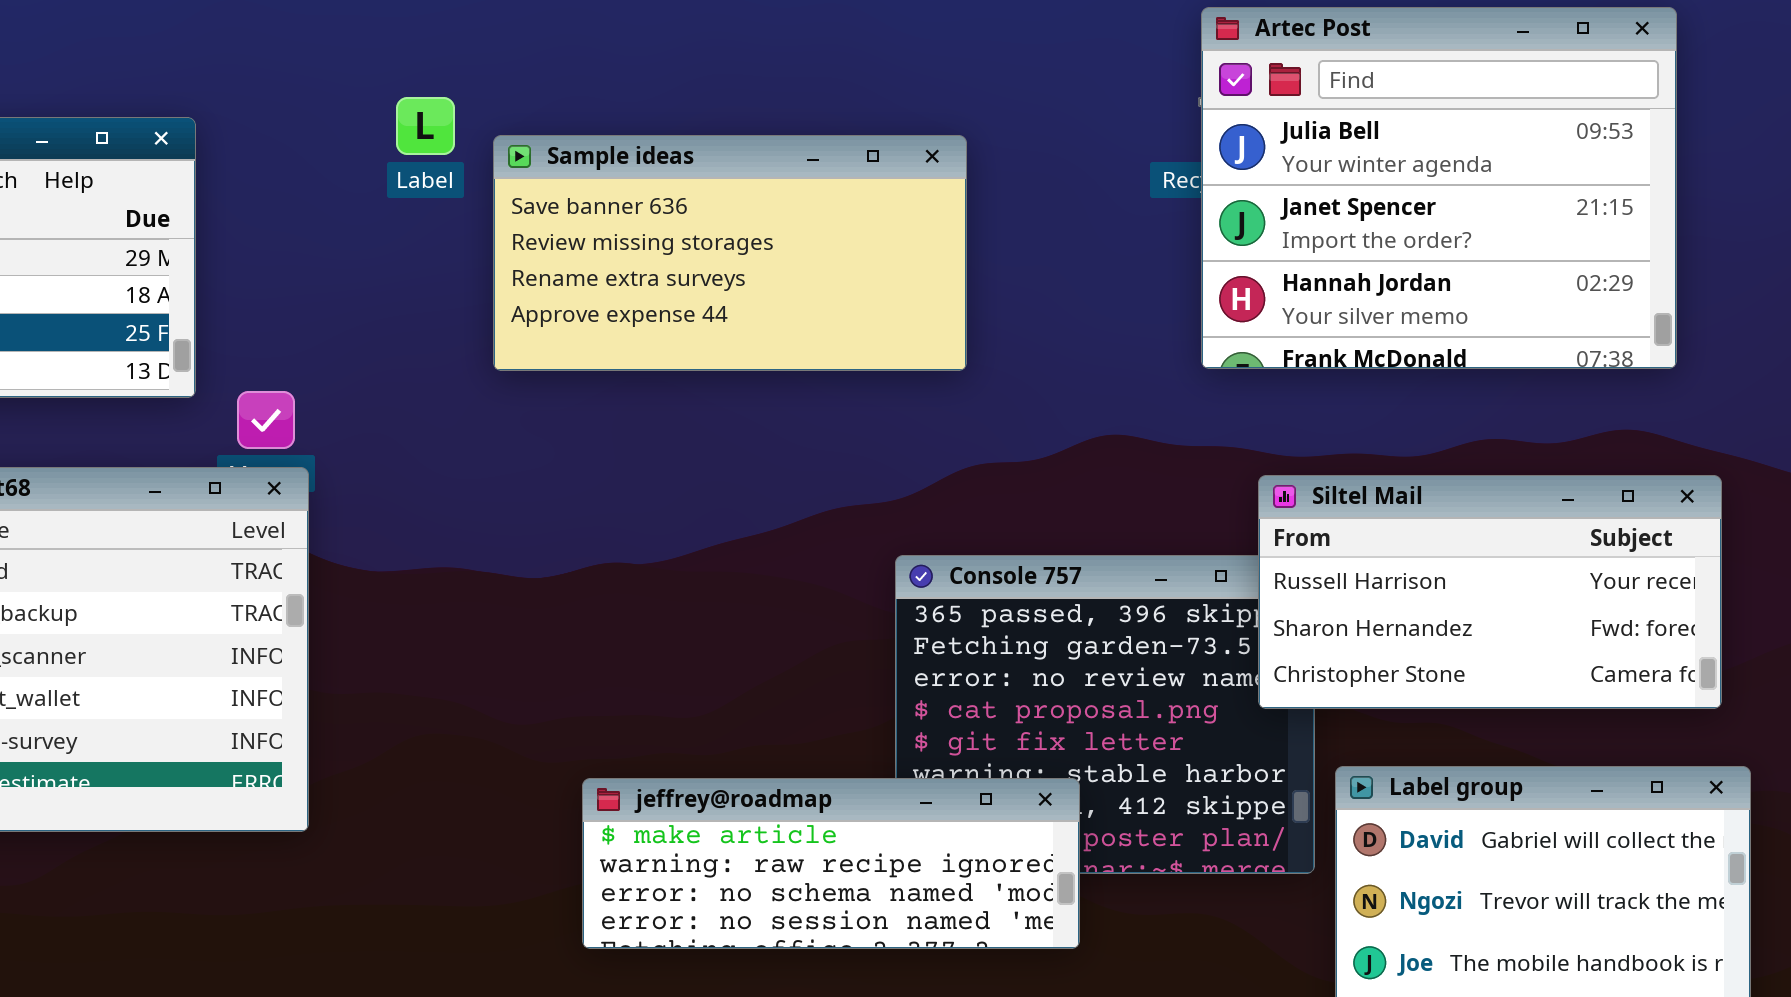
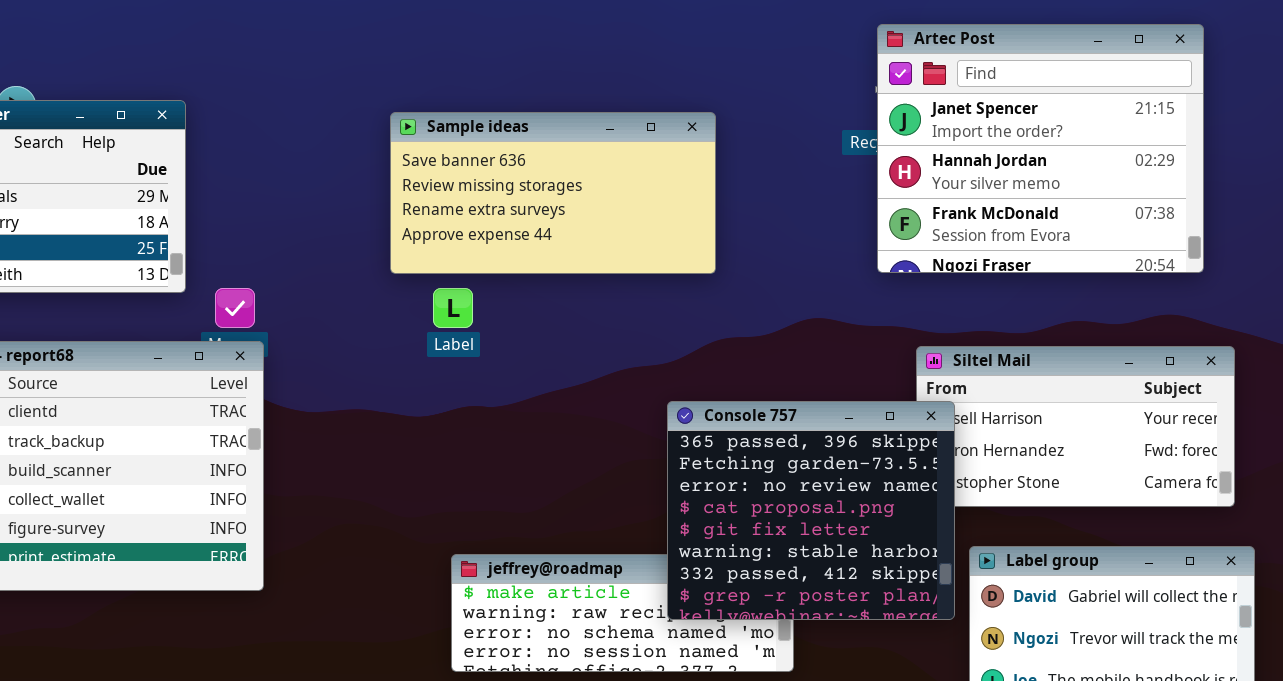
Artec Post: [1201,7,1677,369] -> [877,24,1204,273], scrolled down 1 row
Label: [396,97,455,155] -> [433,288,473,328], moved
Console 757: [895,555,1315,874] -> [667,401,955,620], raised

